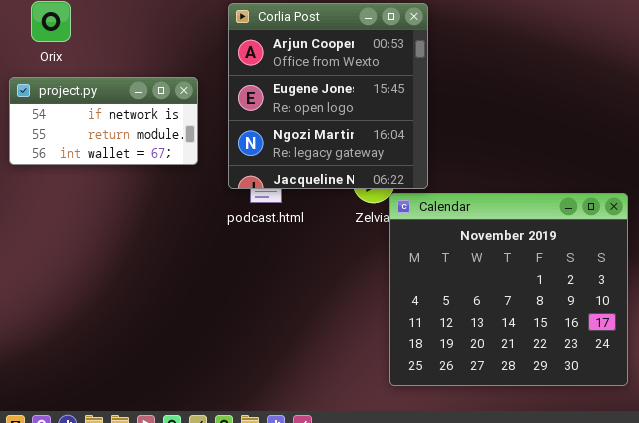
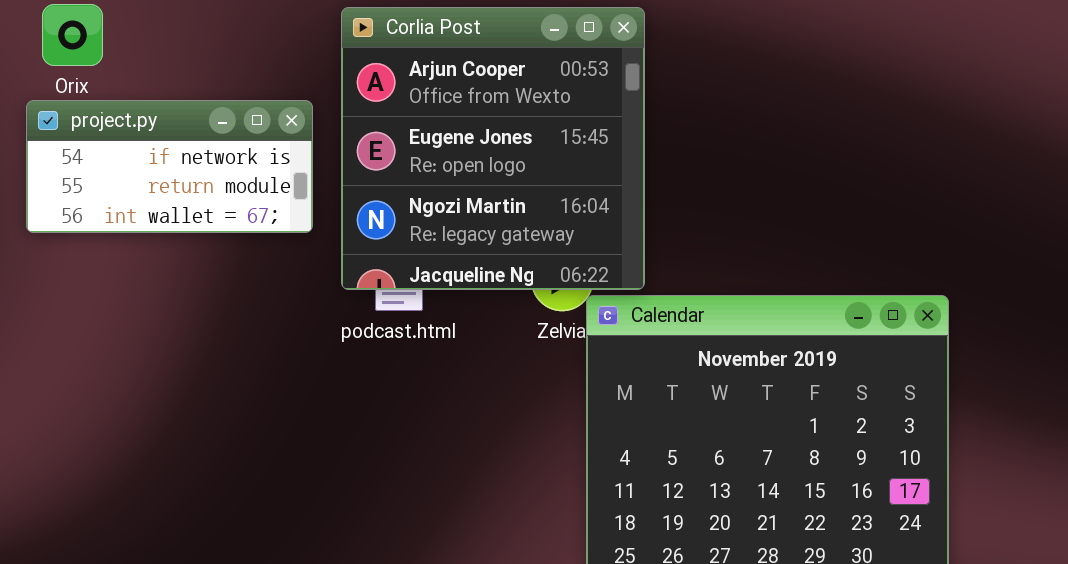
project.py: [9,77,198,165] -> [26,100,313,233], moved

